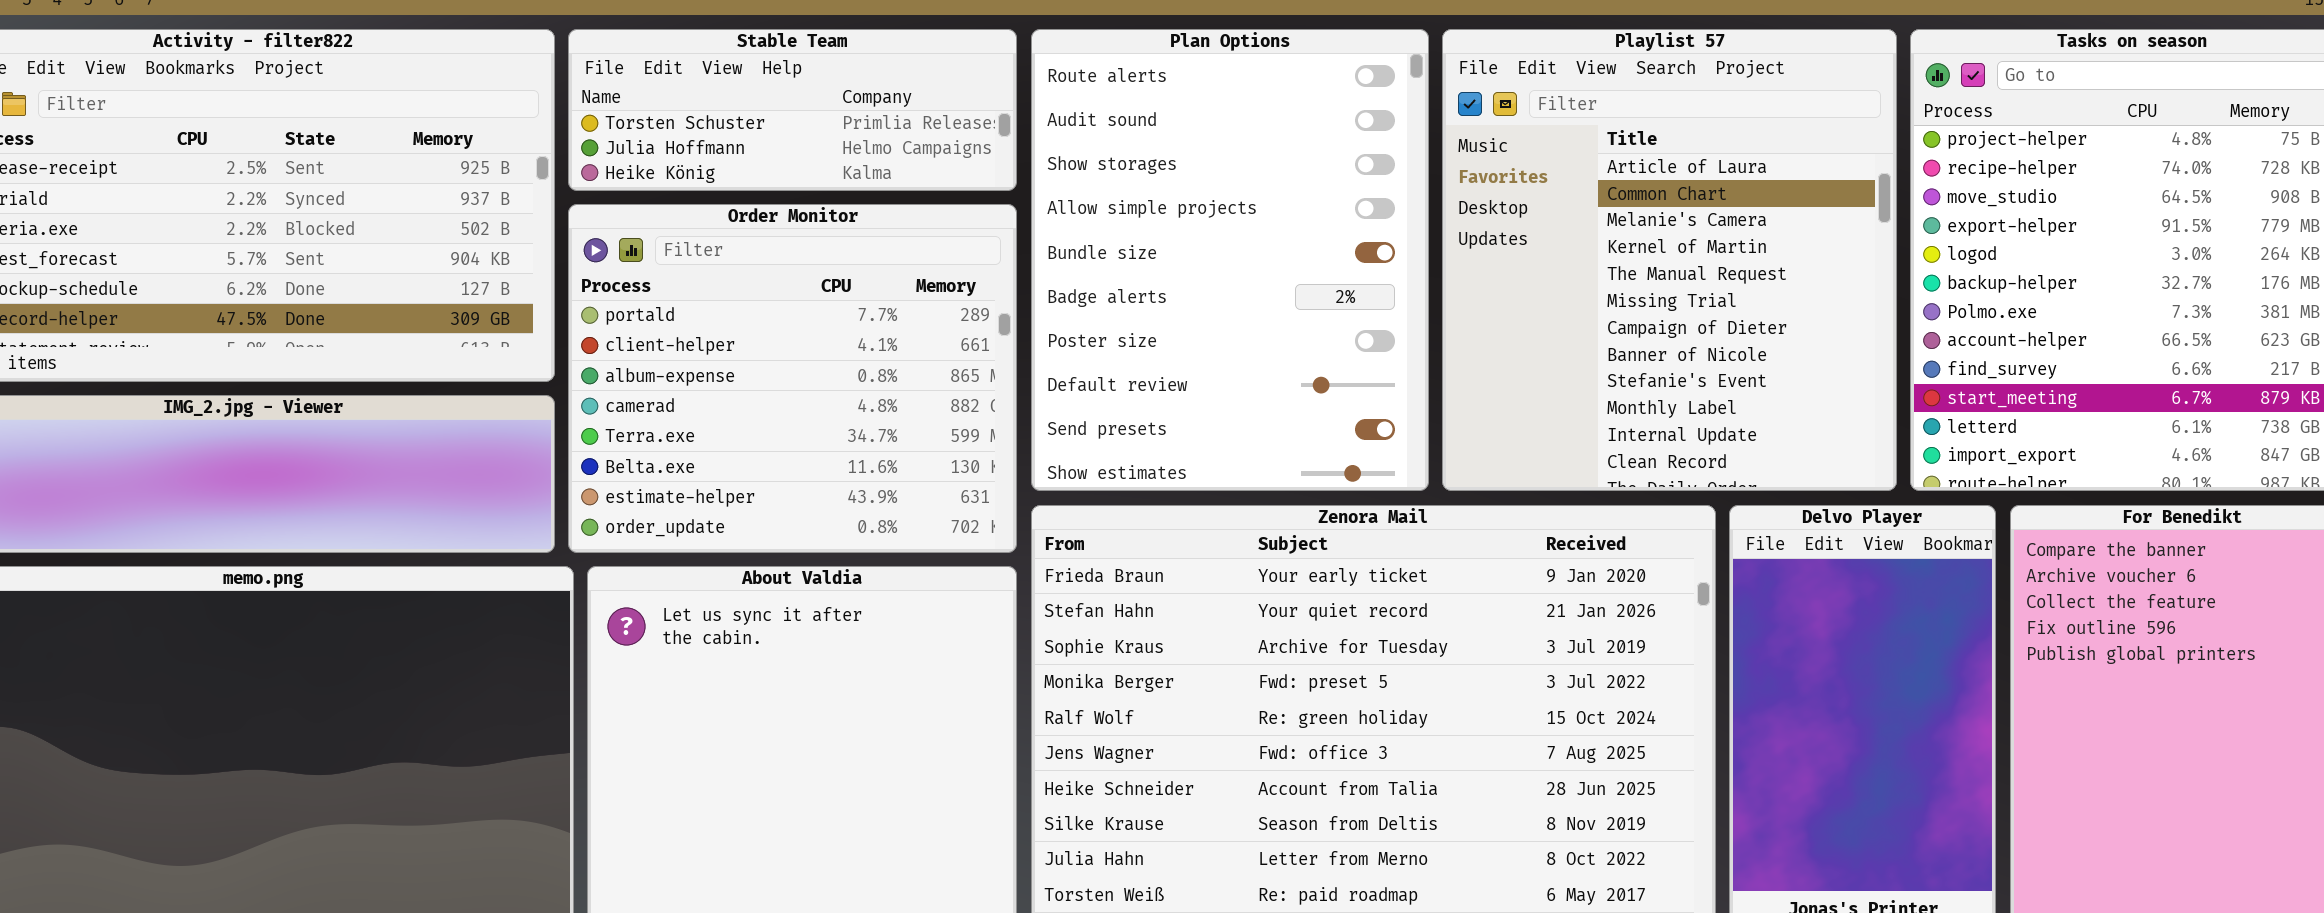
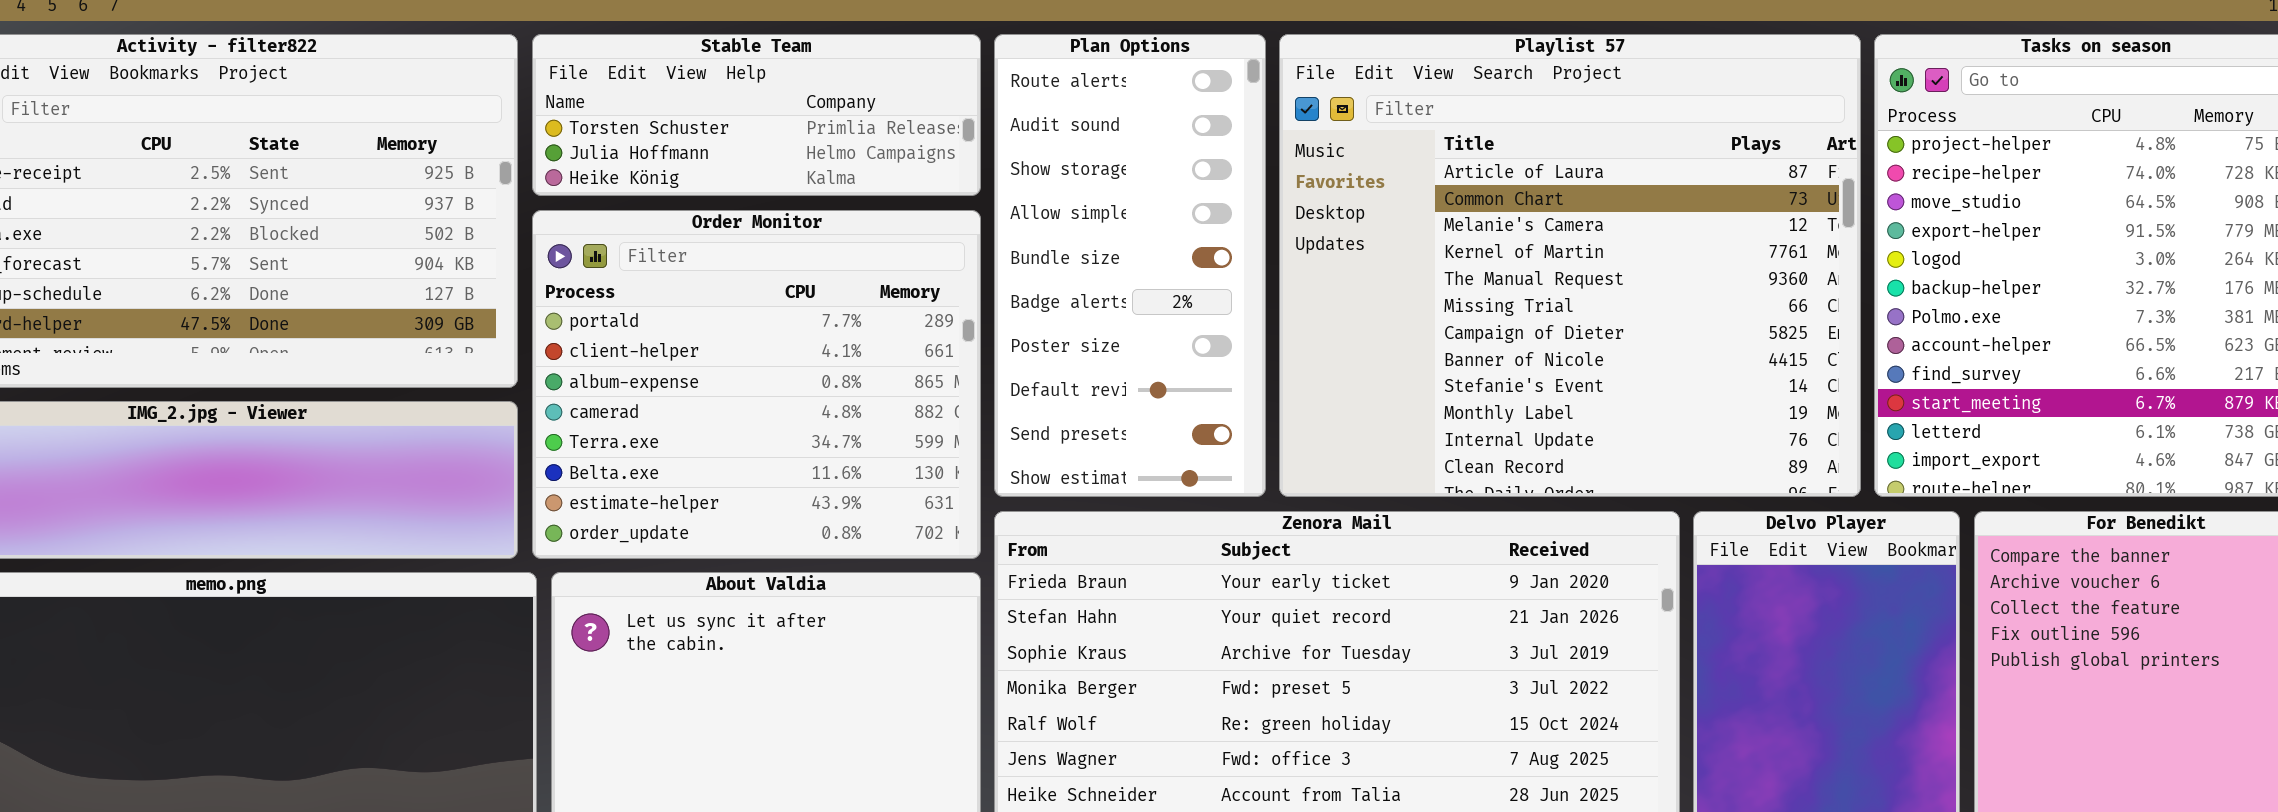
Plan Options: [1031,29,1429,491] -> [994,34,1266,497], resized
Playlist 57: [1442,29,1897,491] -> [1279,34,1861,497], resized

